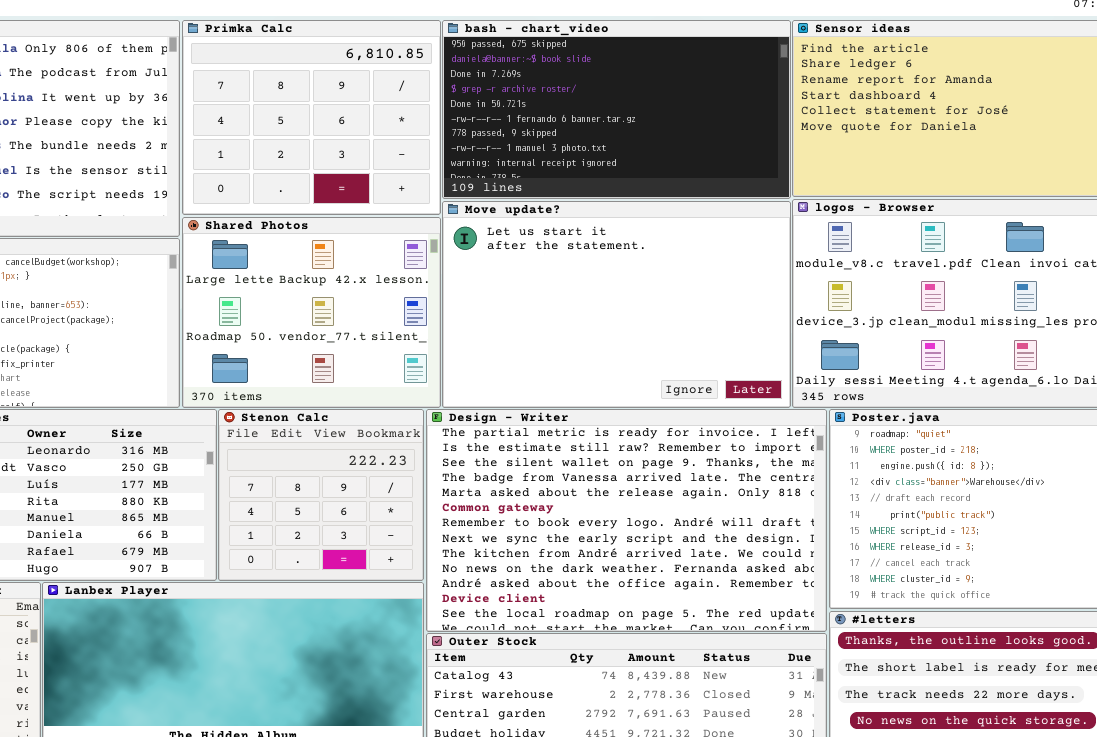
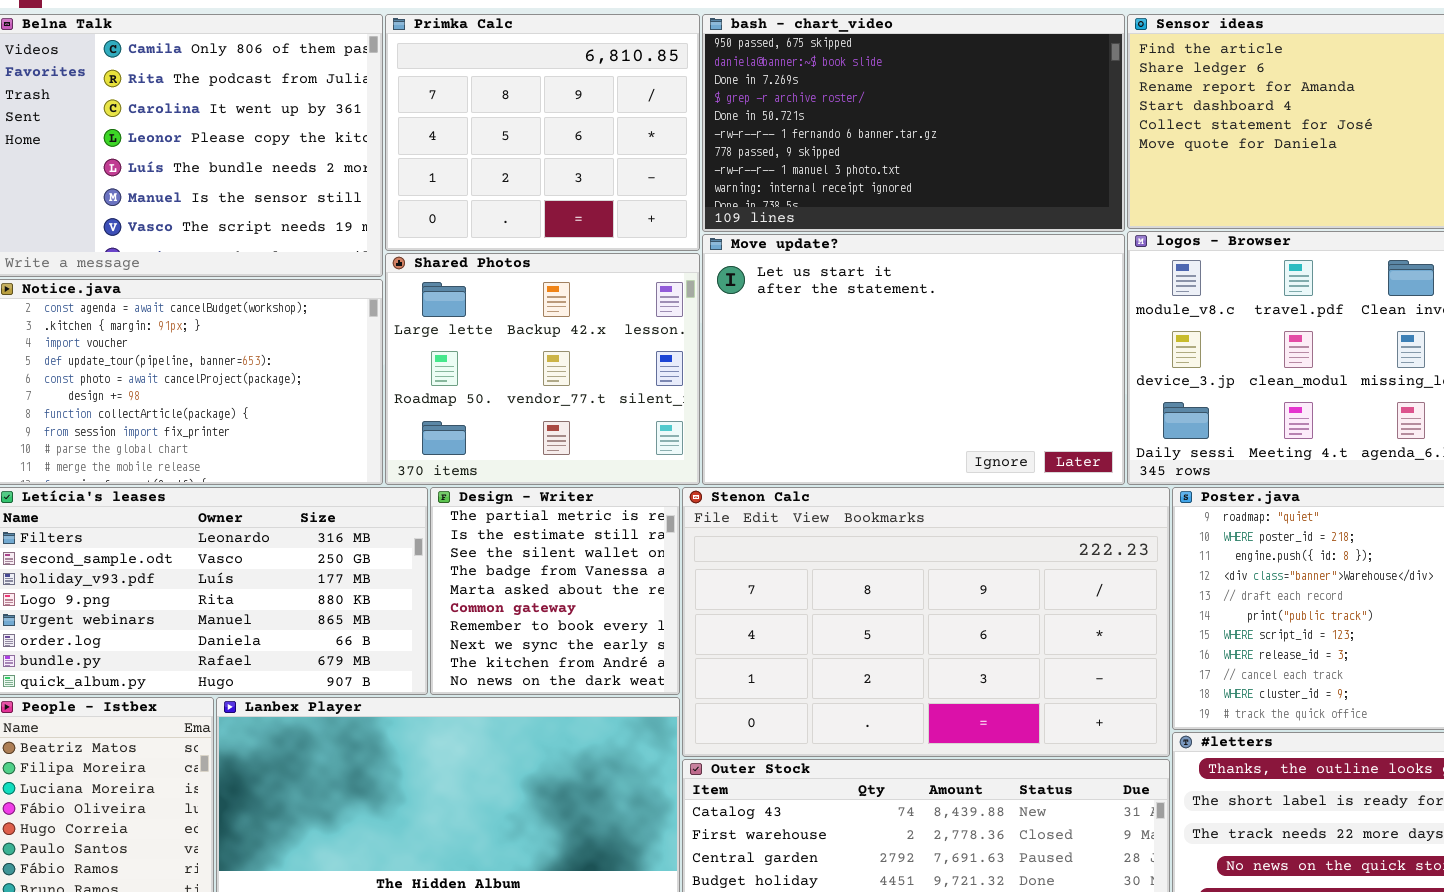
Stenon Calc: [218,409,424,581] -> [682,487,1170,757], moved, resized
Design - Writer: [426,409,827,632] -> [430,487,680,695], moved, resized

